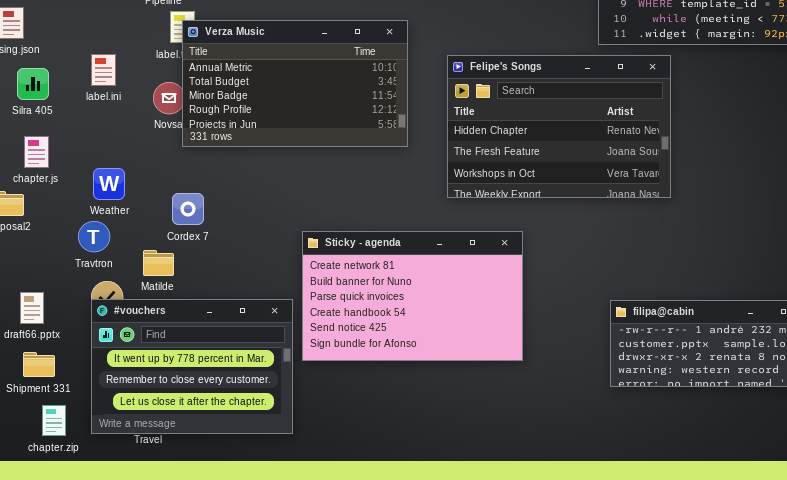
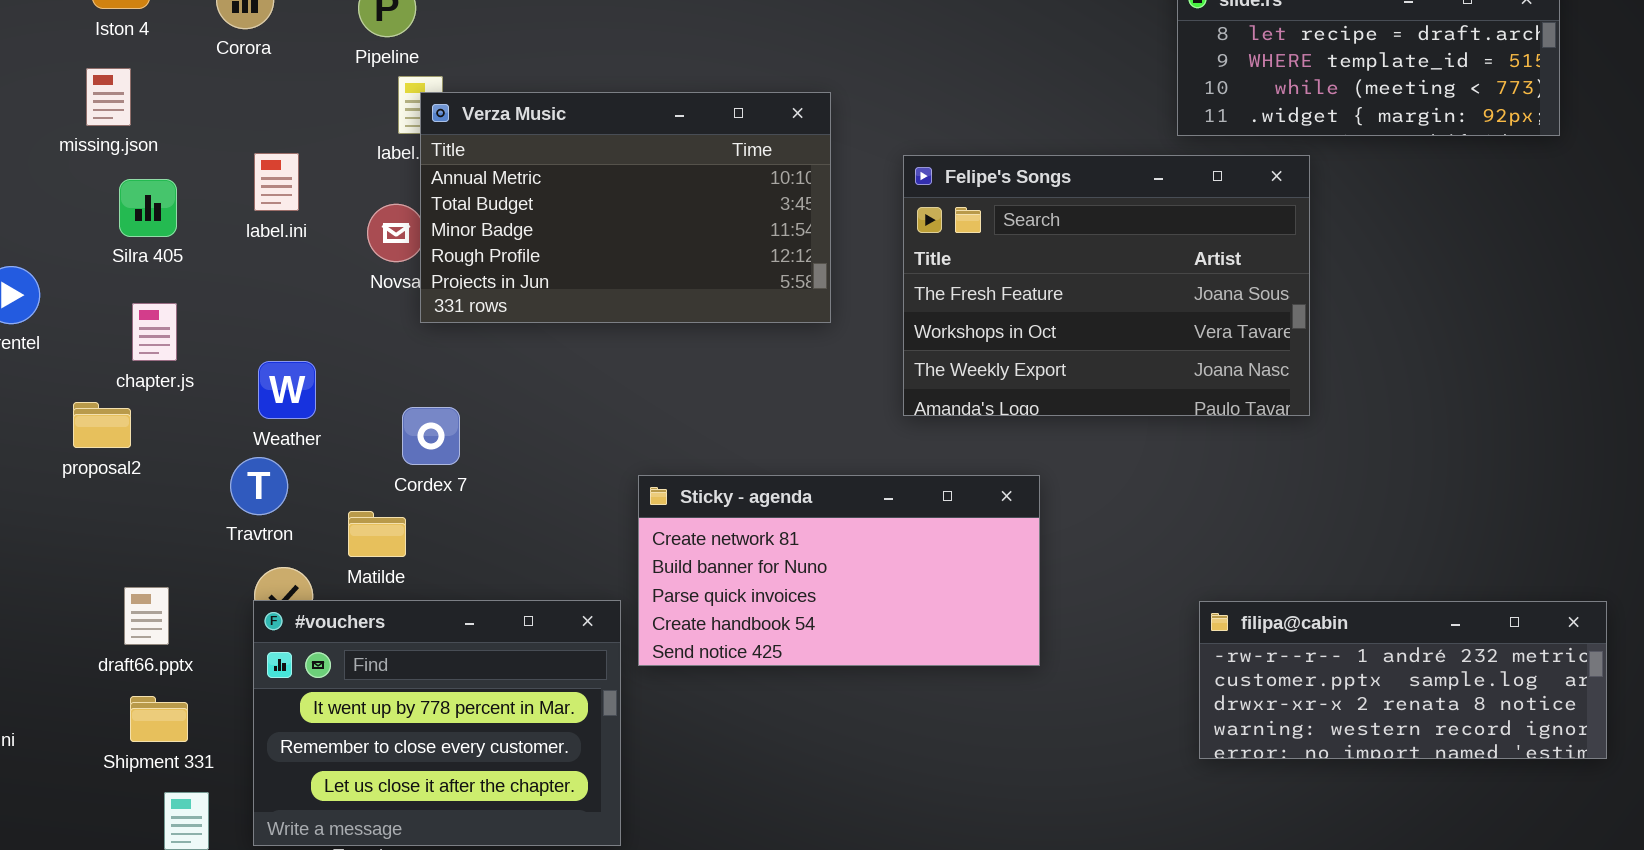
Felipe's Songs: [447,55,671,198] -> [903,155,1310,416], scrolled down 1 row
Sticky - agenda: [302,231,523,361] -> [638,475,1040,666], resized

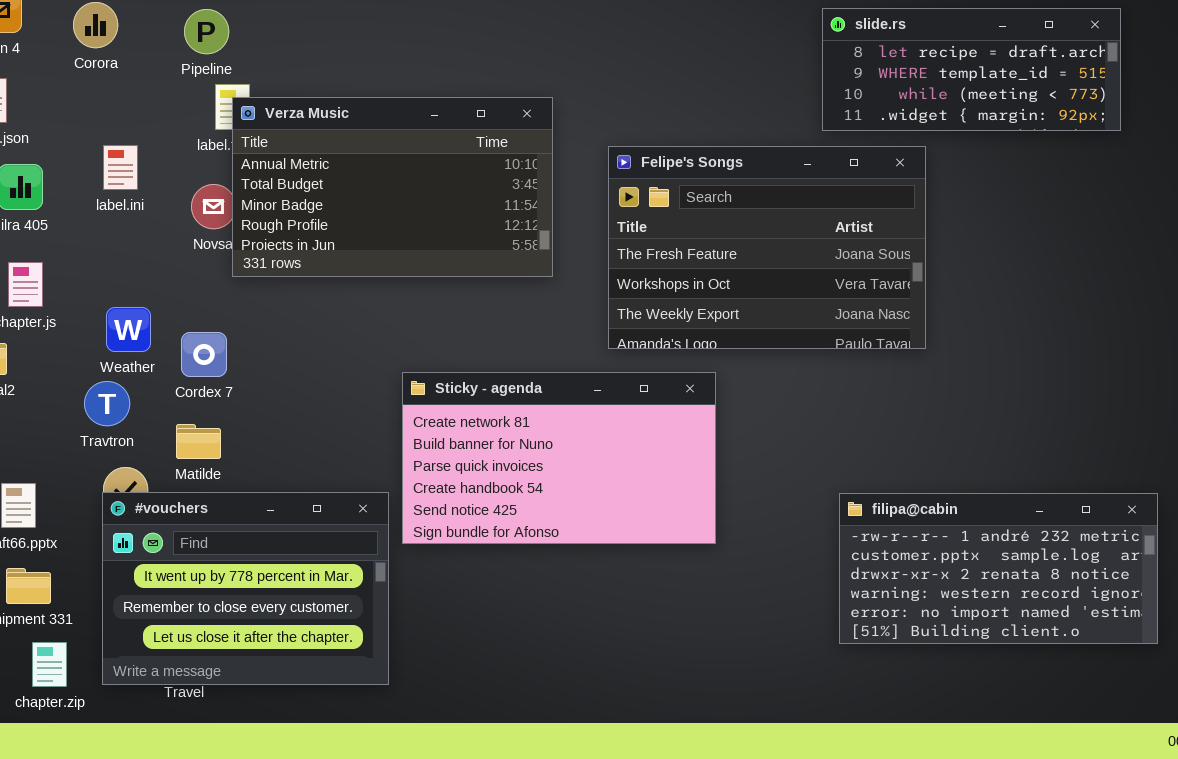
Cordex 7: [402,407,460,465] -> [181,332,227,377], moved
Sticky - agenda: [638,475,1040,666] -> [402,372,716,544], resized
filipa@cabin: [1199,601,1607,759] -> [839,493,1158,644], resized

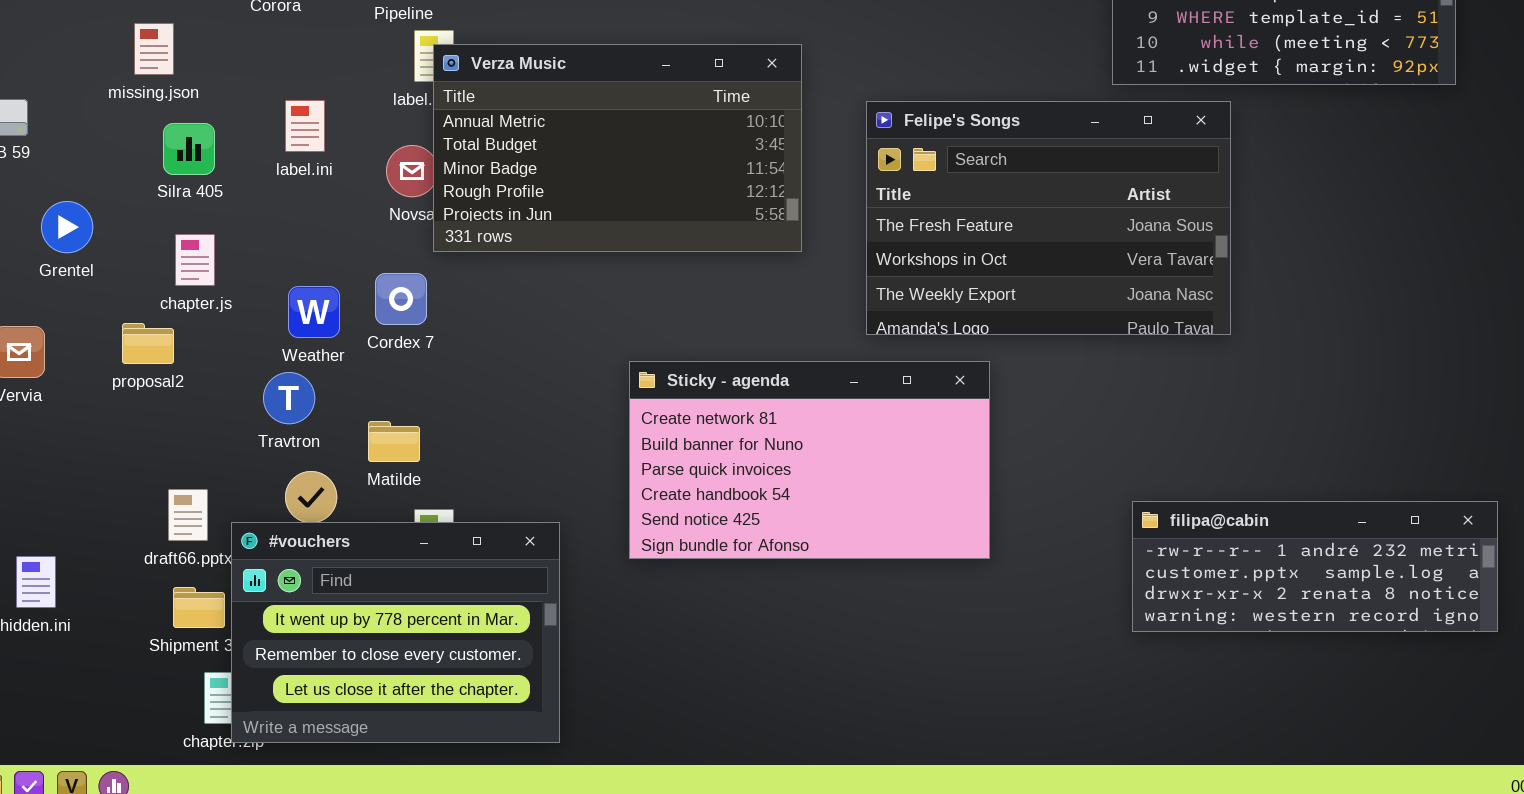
Cordex 7: [181,332,227,377] -> [375,273,427,325], moved
#vouchers: [102,492,389,685] -> [231,522,560,743], moved
filipa@cabin: [839,493,1158,644] -> [1132,501,1498,632], resized

